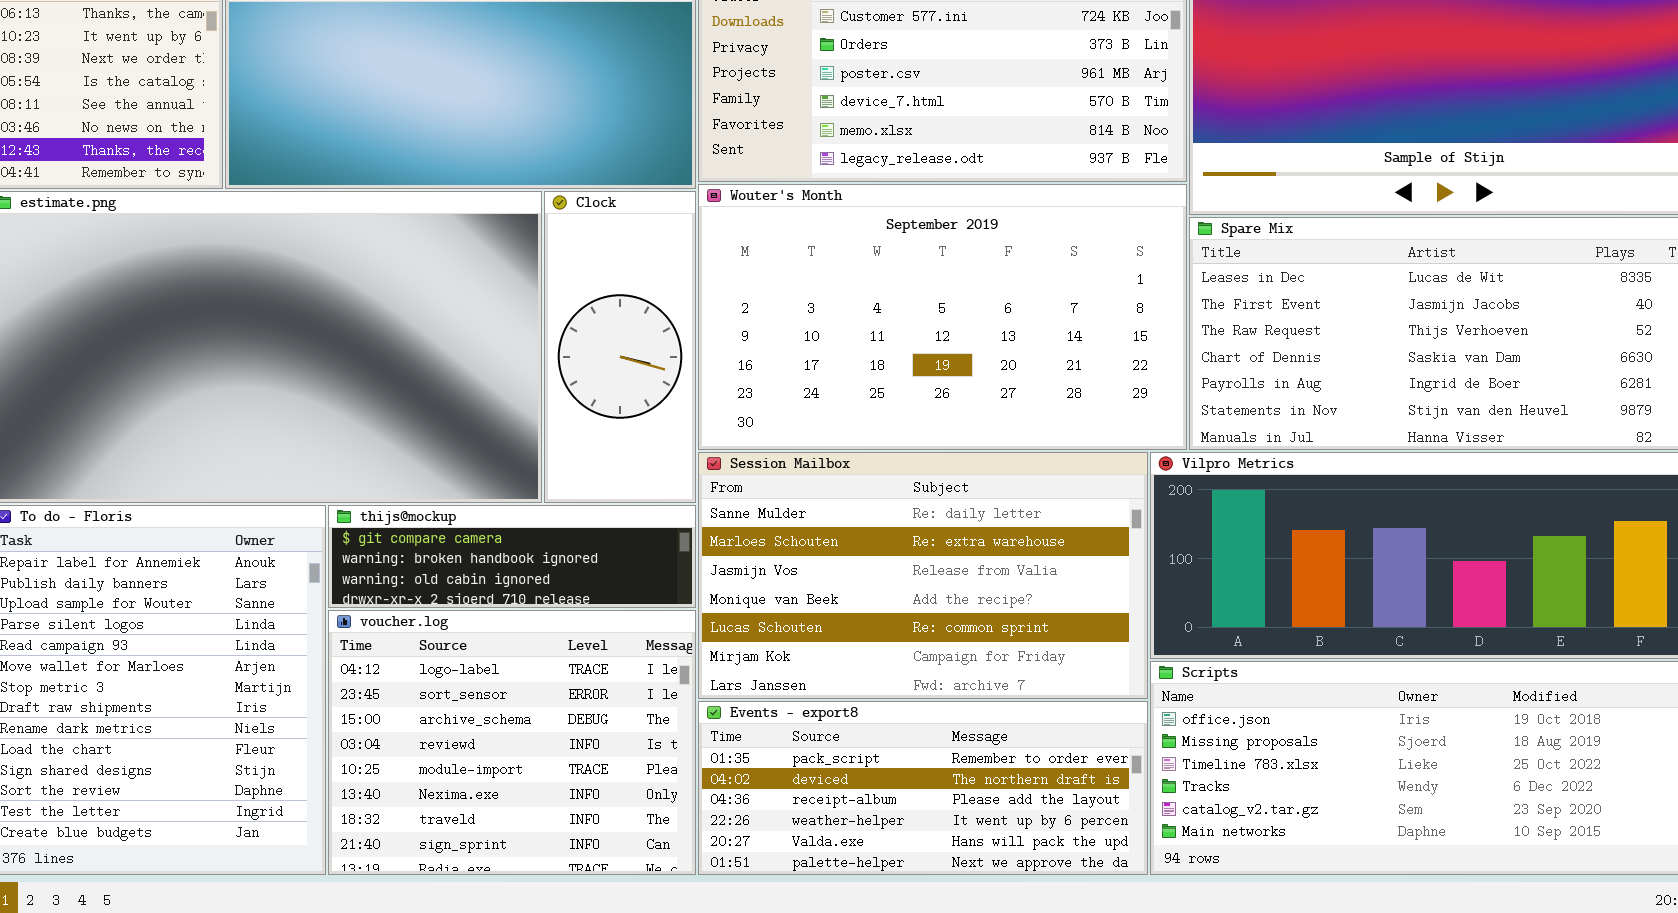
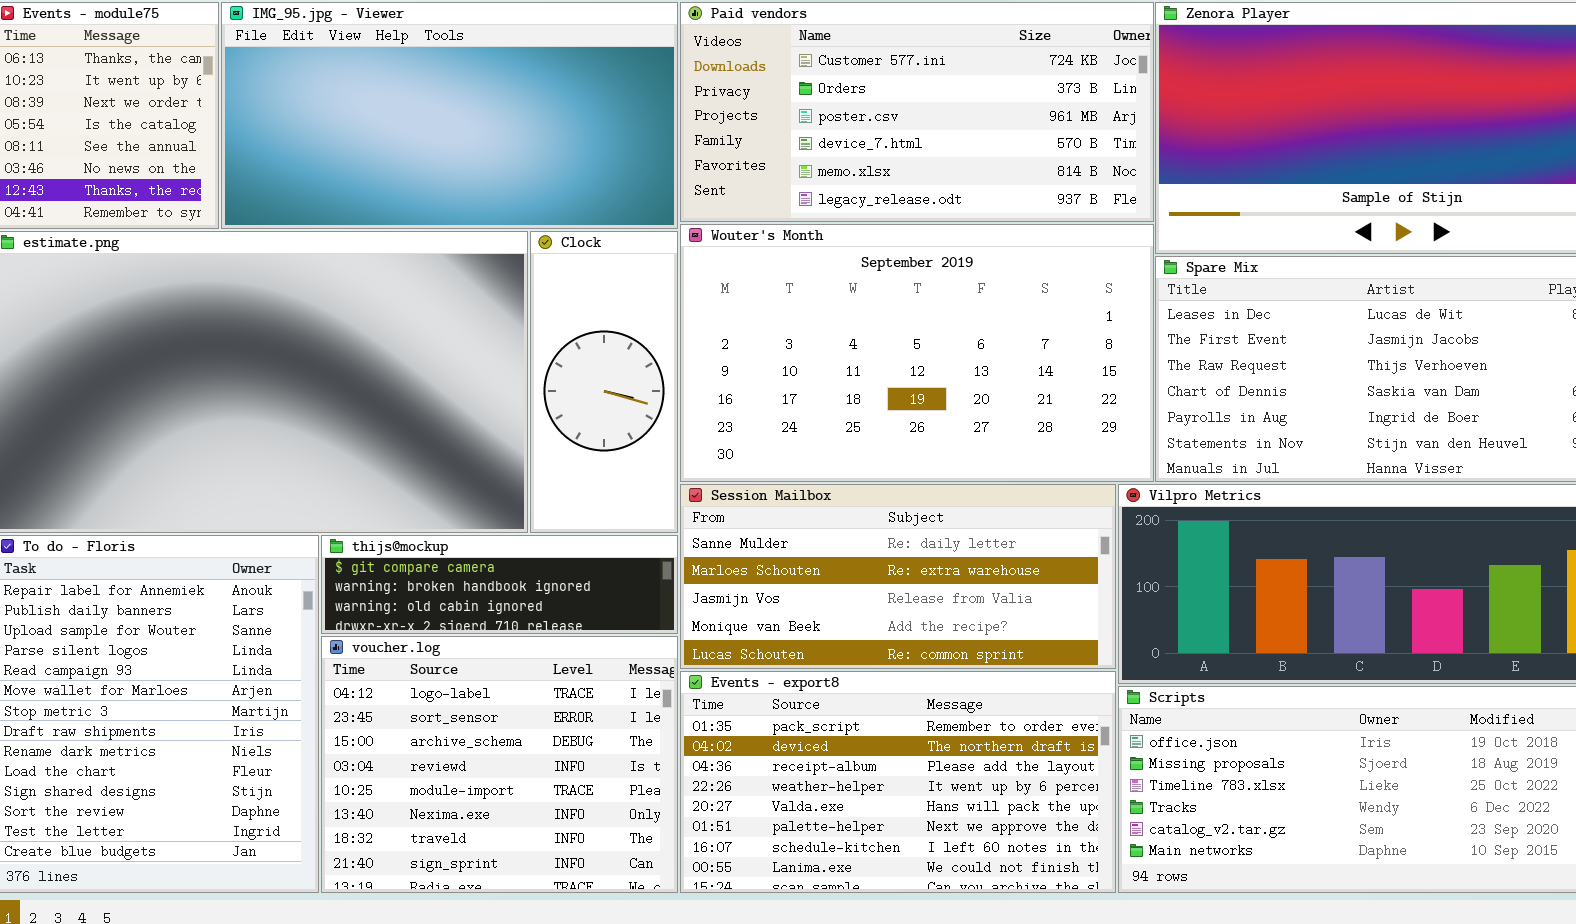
Session Mailbox: [698,452,1148,699] -> [680,484,1116,669], resized
Events - export8: [698,701,1148,875] -> [680,671,1116,893], resized

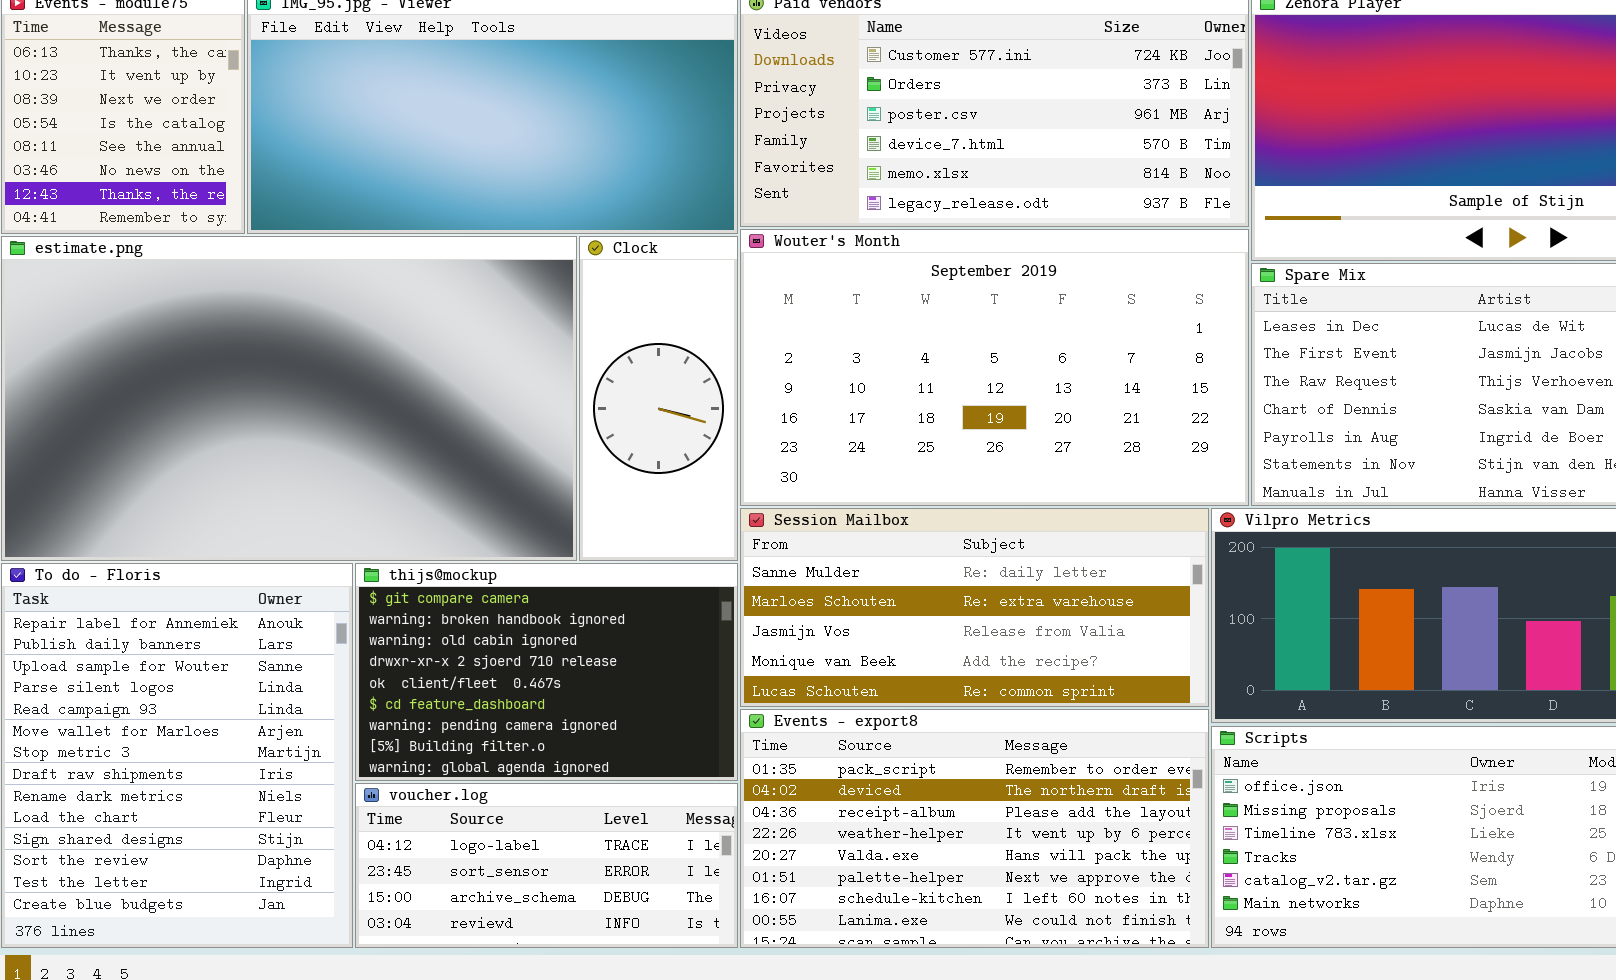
thijs@mockup: [321,535,678,634] -> [355,563,738,781], resized
voucher.log: [321,636,678,893] -> [355,783,738,948], resized

